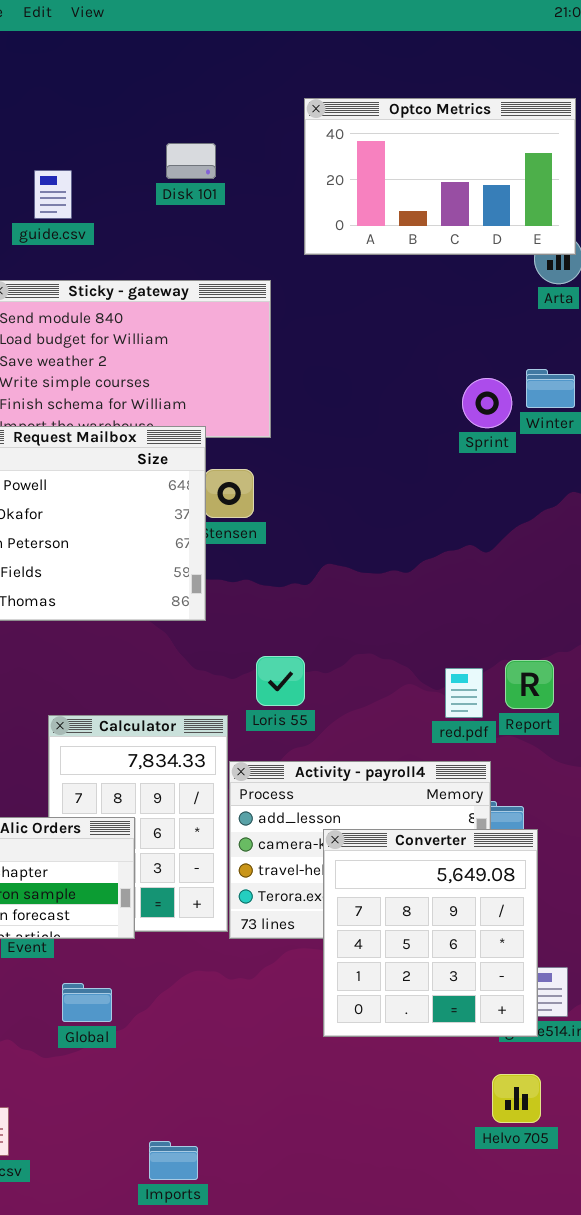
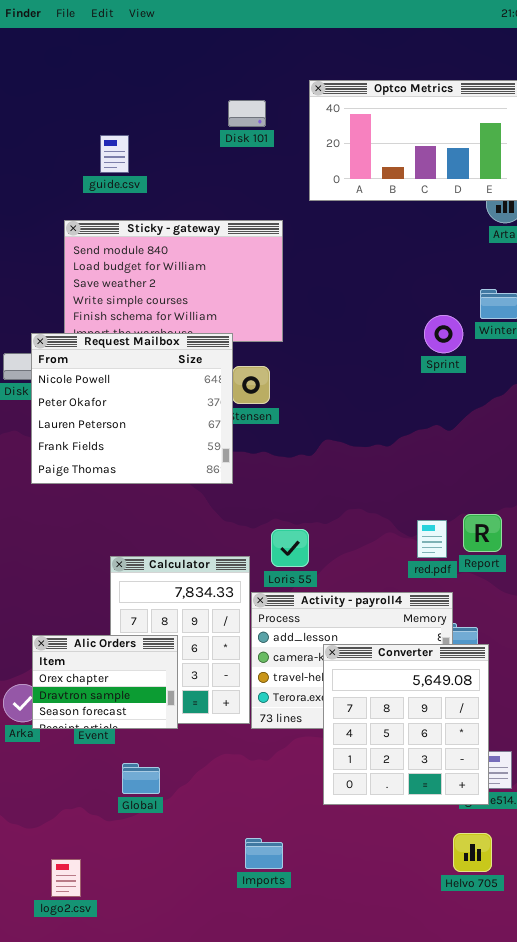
Disk 101: [166,143,216,179] -> [228,100,266,127], moved
Sprint: [462,378,512,428] -> [424,315,463,353], moved
Loris 55: [256,656,305,706] -> [271,529,309,567], moved
Imports: [149,1141,198,1180] -> [245,838,283,869], moved

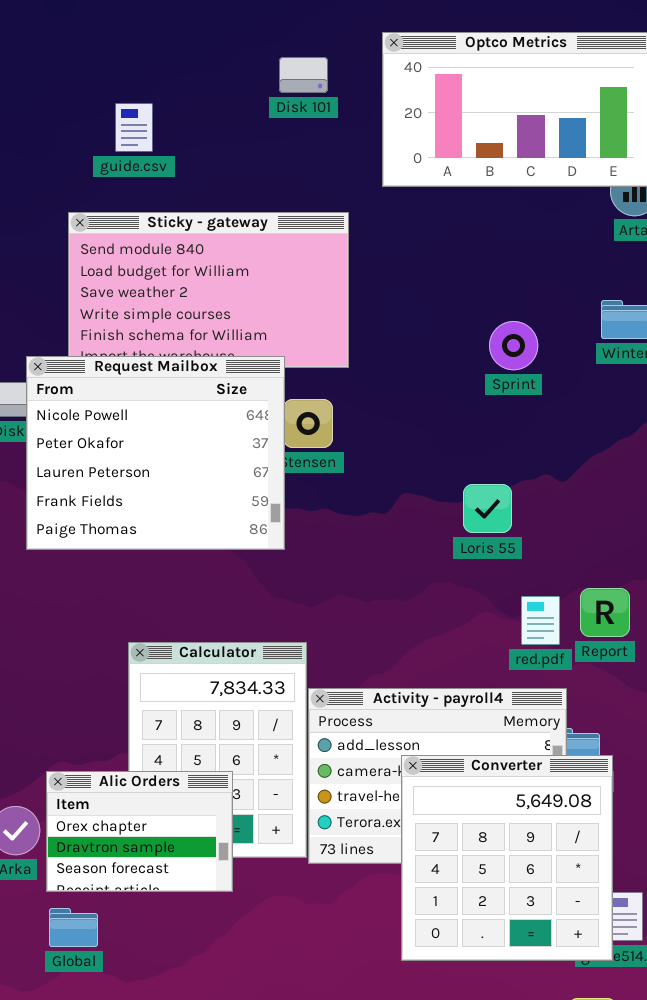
Sprint: [424,315,463,353] -> [489,321,538,370], moved
Loris 55: [271,529,309,567] -> [463,484,512,533], moved
Alic Orders: [32,635,178,729] -> [46,771,233,892], moved
Global: [122,763,160,794] -> [49,908,98,947], moved

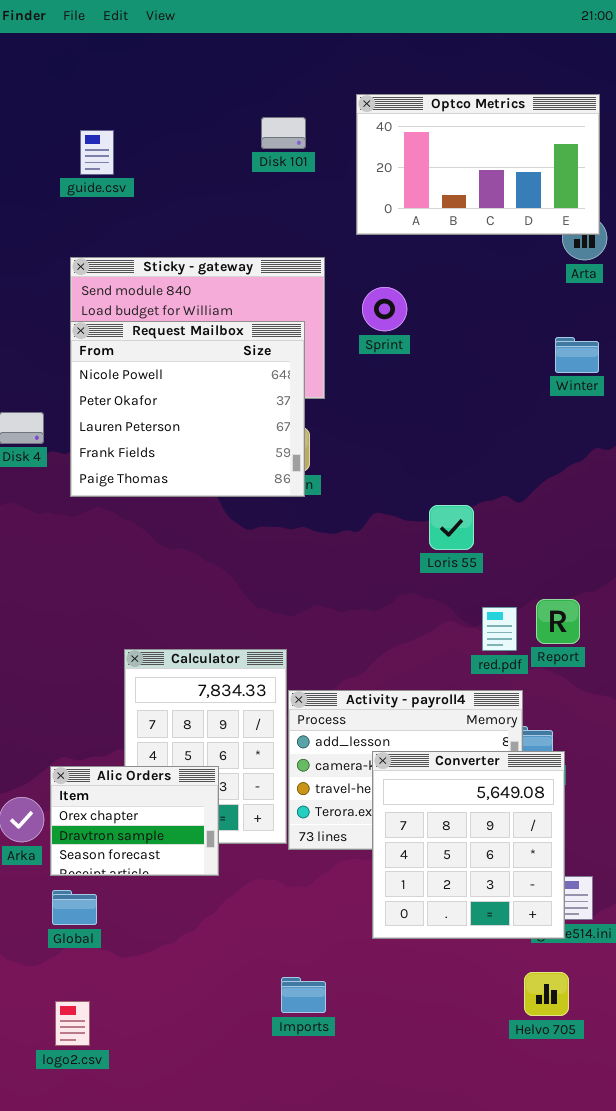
guide.csv: [115,103,153,152] -> [80,130,114,175], moved
Sprint: [489,321,538,370] -> [362,287,407,331], moved
Request Mailbox: [26,356,285,550] -> [70,321,305,497], moved

